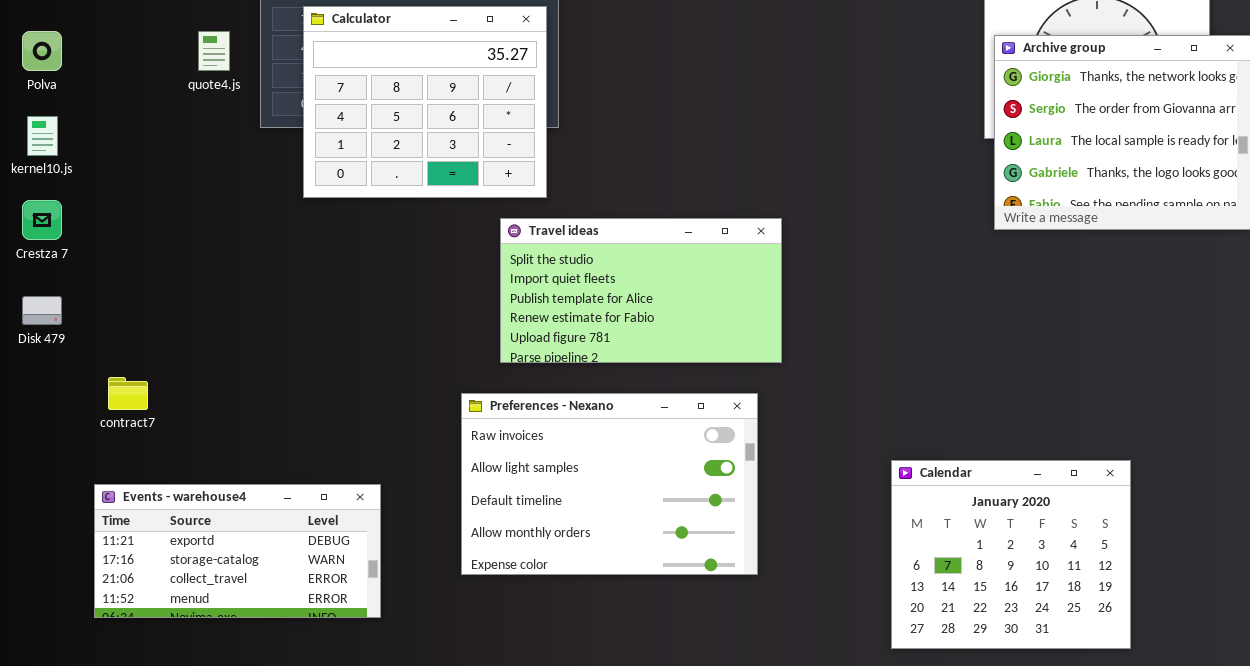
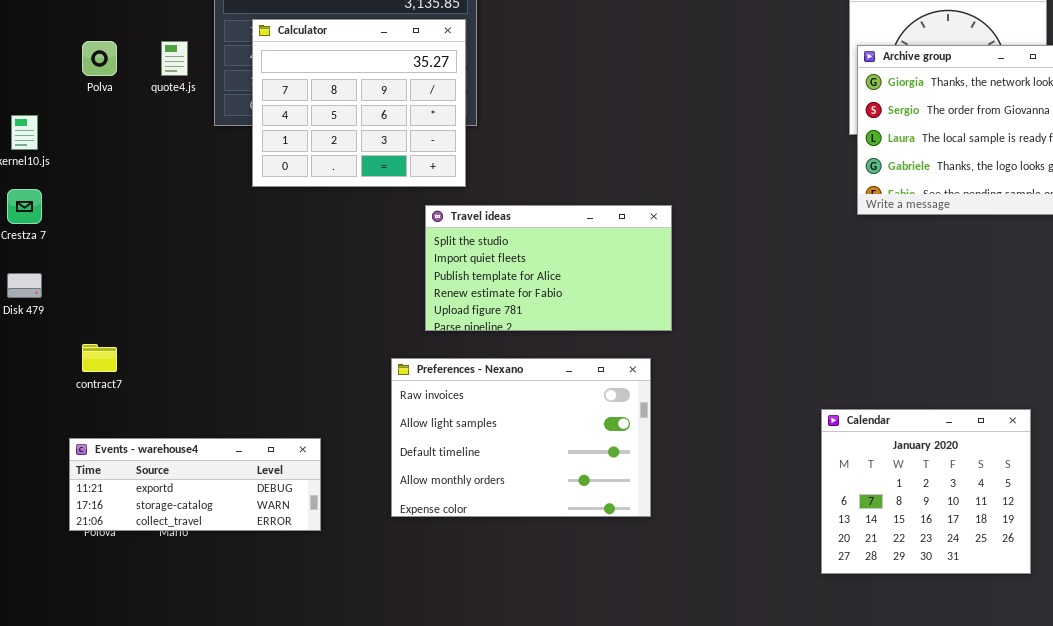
Polva: [22,31,62,71] -> [82,41,117,76], moved
Calendar: [891,460,1131,649] -> [821,409,1031,574], moved
Events - warehouse4: [94,484,381,618] -> [69,438,321,531], resized

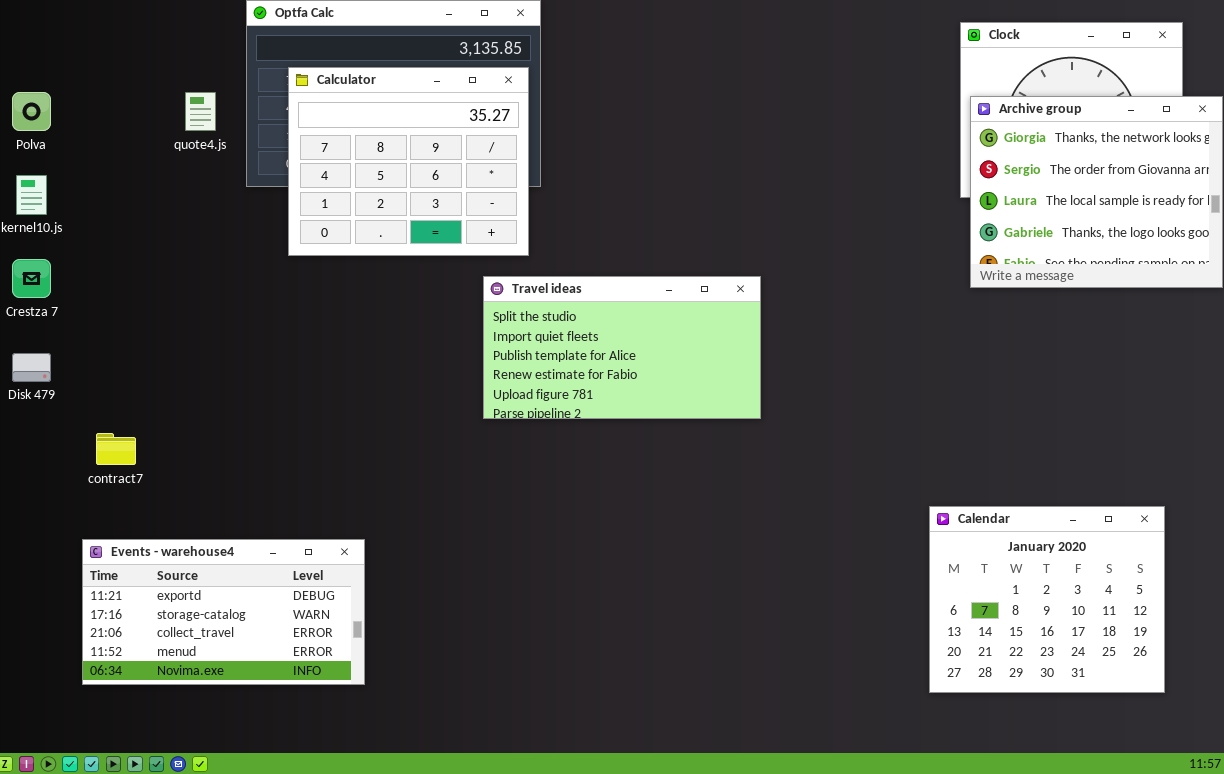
Polva: [82,41,117,76] -> [12,92,51,131], moved
Preferences - Nexano: [391,358,651,517] -> none, closed
Events - warehouse4: [69,438,321,531] -> [82,539,365,685], resized

